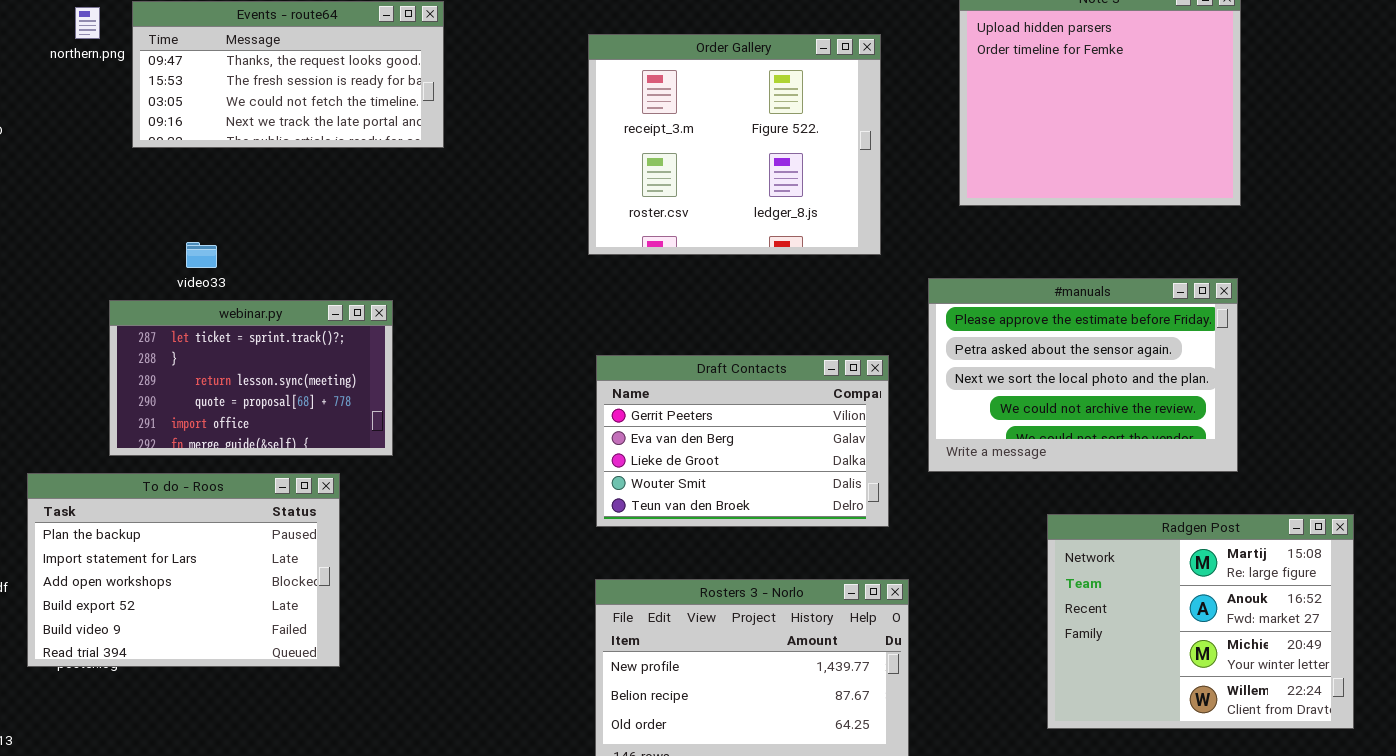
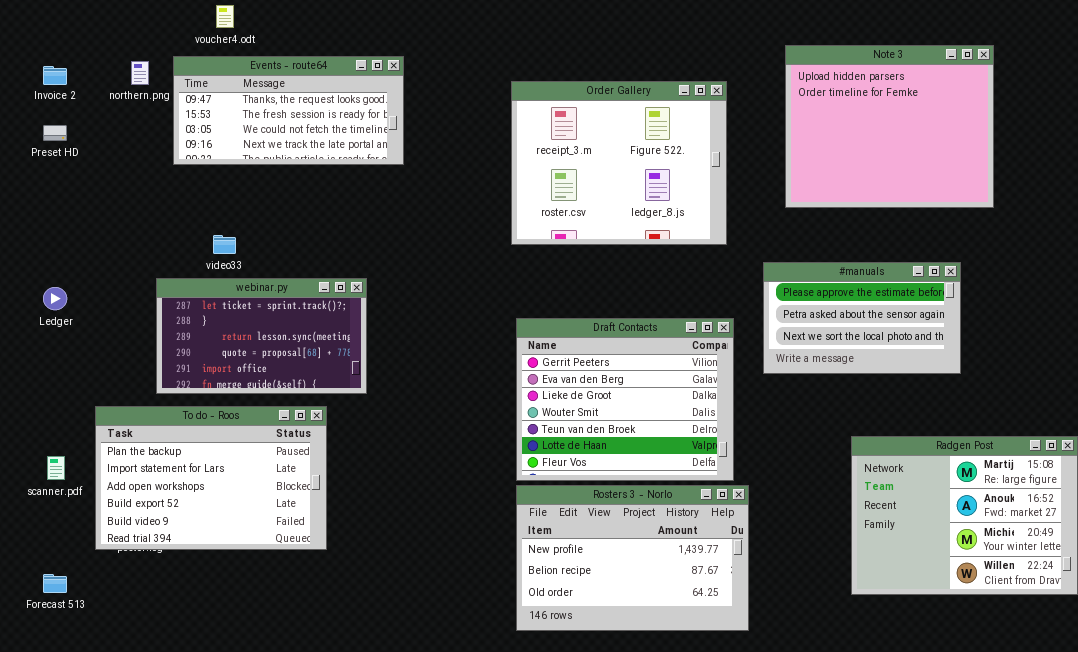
#manuals: [928,278,1238,472] -> [763,262,961,374], resized
Draft Contacts: [596,355,889,527] -> [516,318,734,481], resized

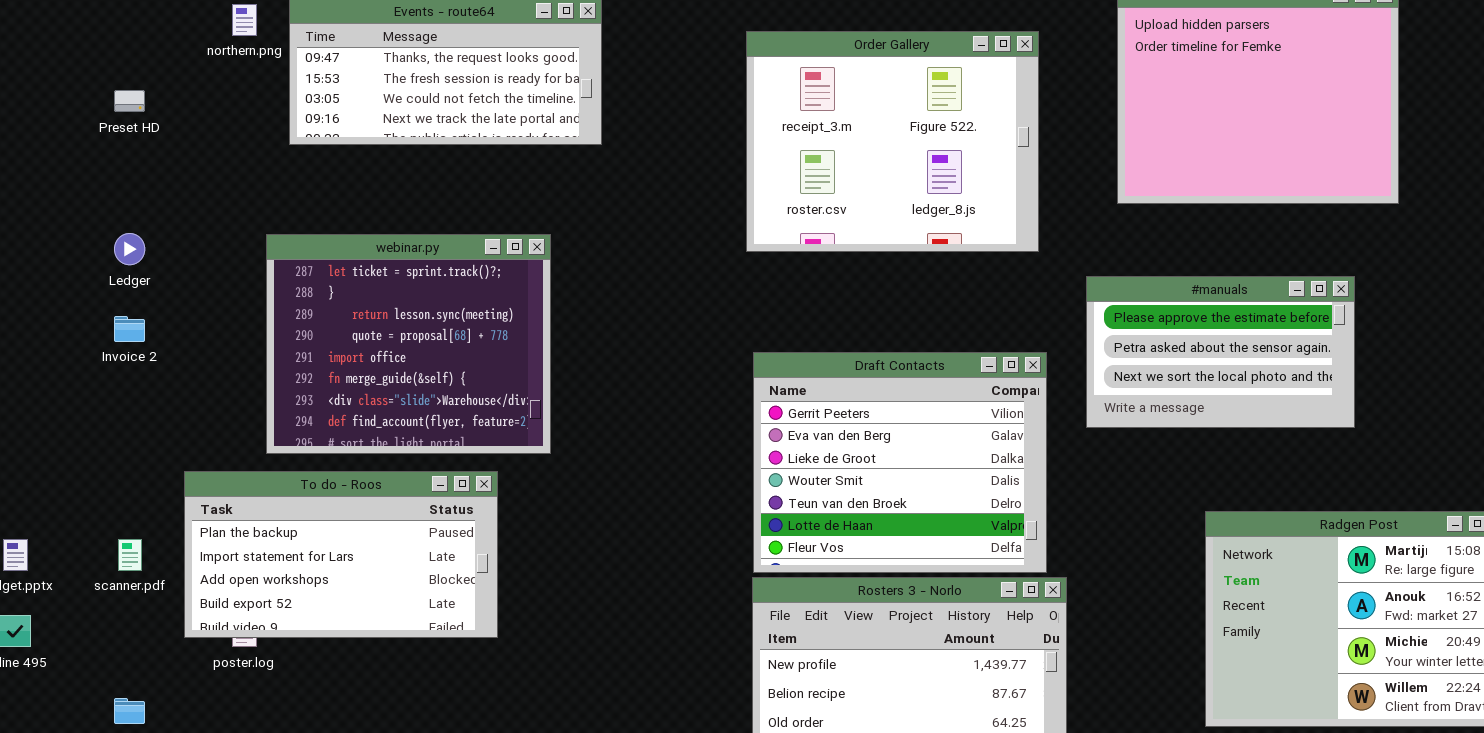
Invoice 2: [43,66,67,85] -> [114,316,145,342], moved
webinar.py: [156,278,367,394] -> [266,234,551,454], resized
Ledger: [43,287,67,310] -> [114,233,145,265], moved
To do - Roos: [95,406,327,550] -> [184,471,498,638], resized

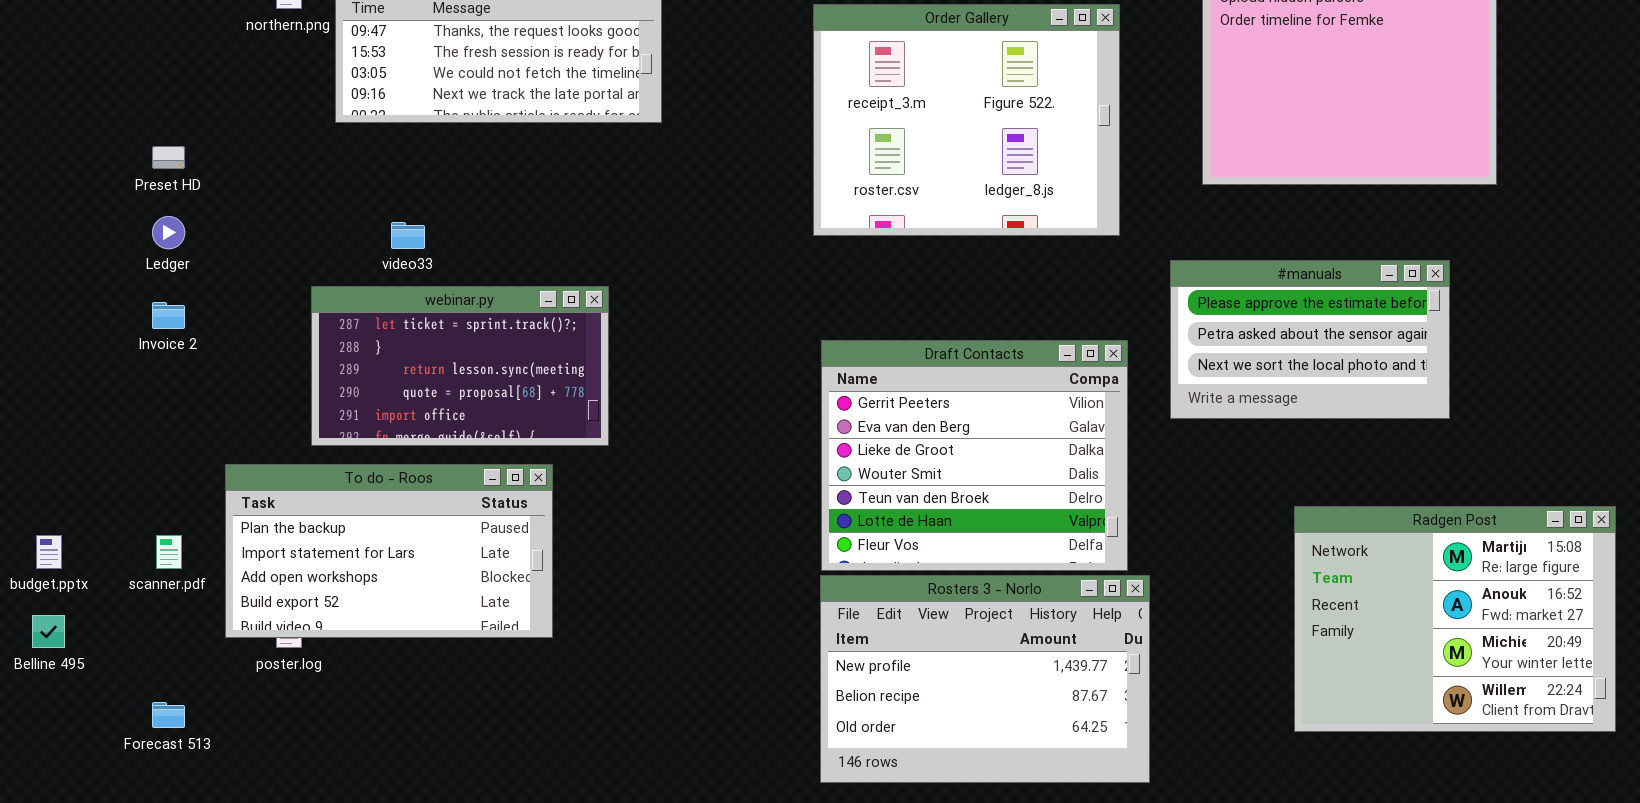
Preset HD: [114,90,145,112] -> [152,146,185,169], moved
webinar.py: [266,234,551,454] -> [311,286,609,446], resized

